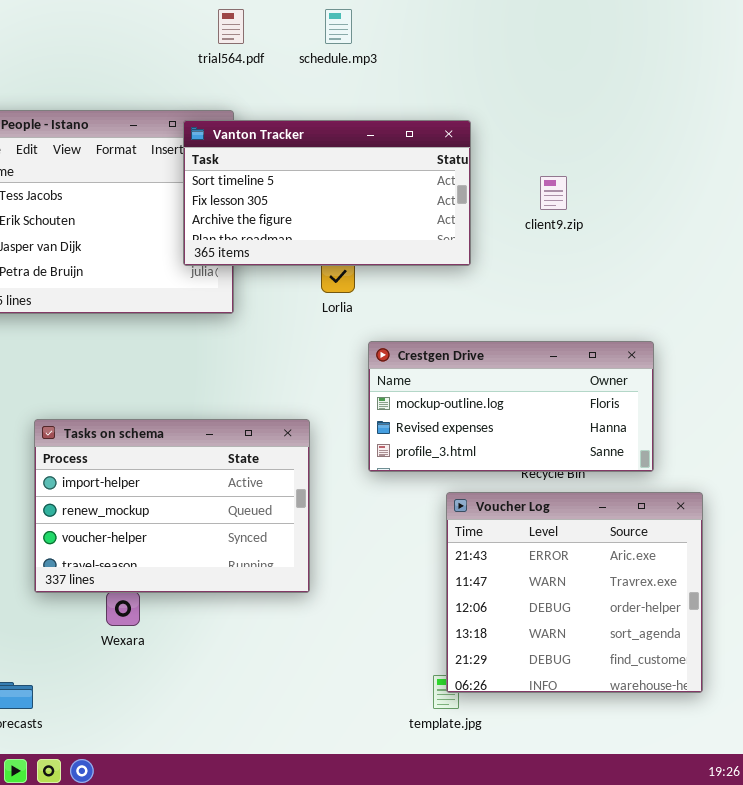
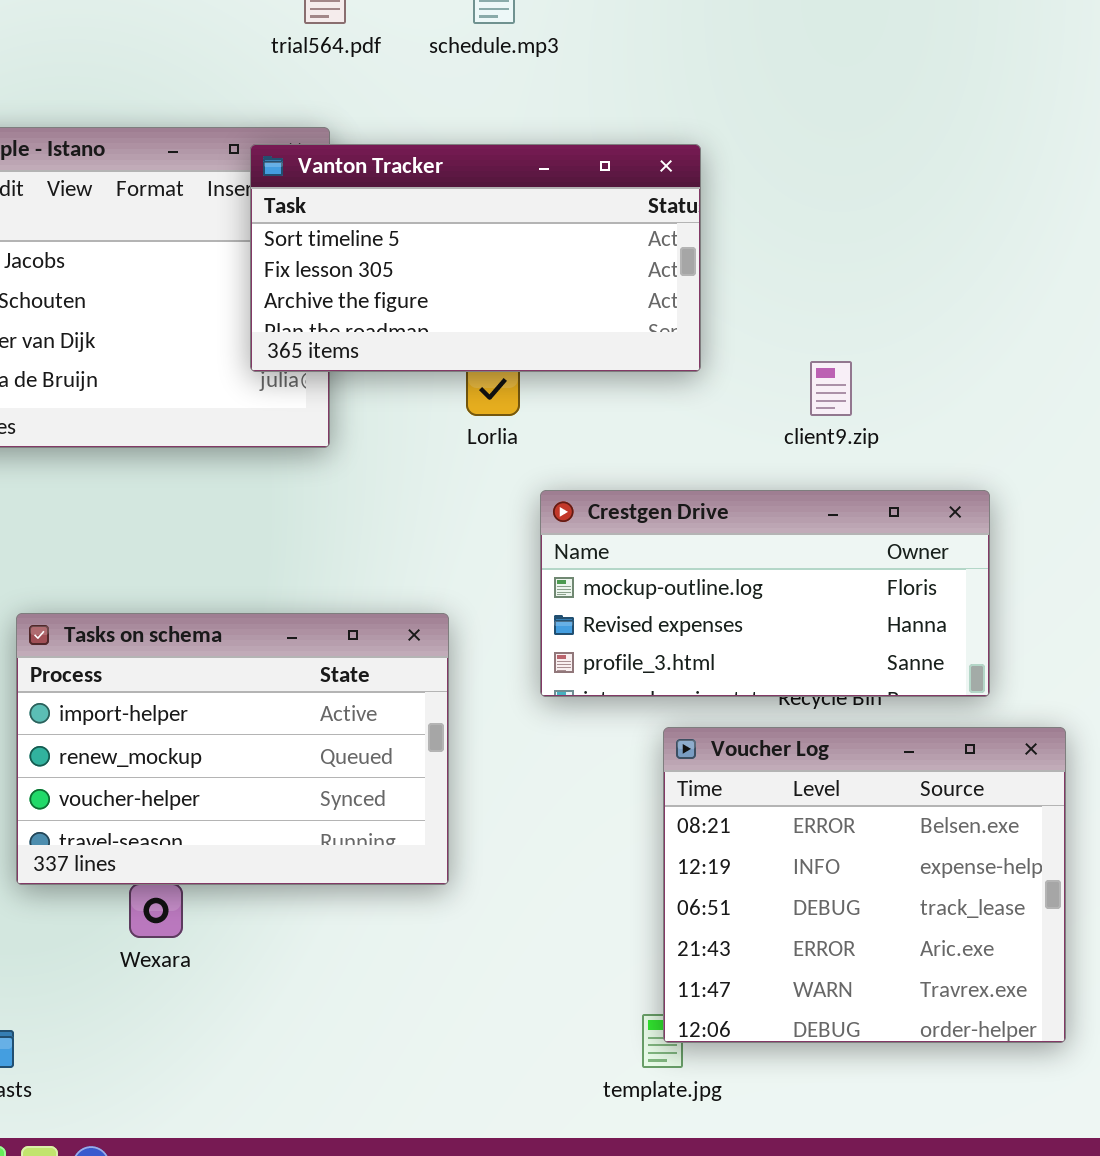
client9.zip: [540,176,567,210] -> [810,361,852,416], moved
Voucher Log: [446,492,703,693] -> [663,727,1066,1043], scrolled up 3 rows

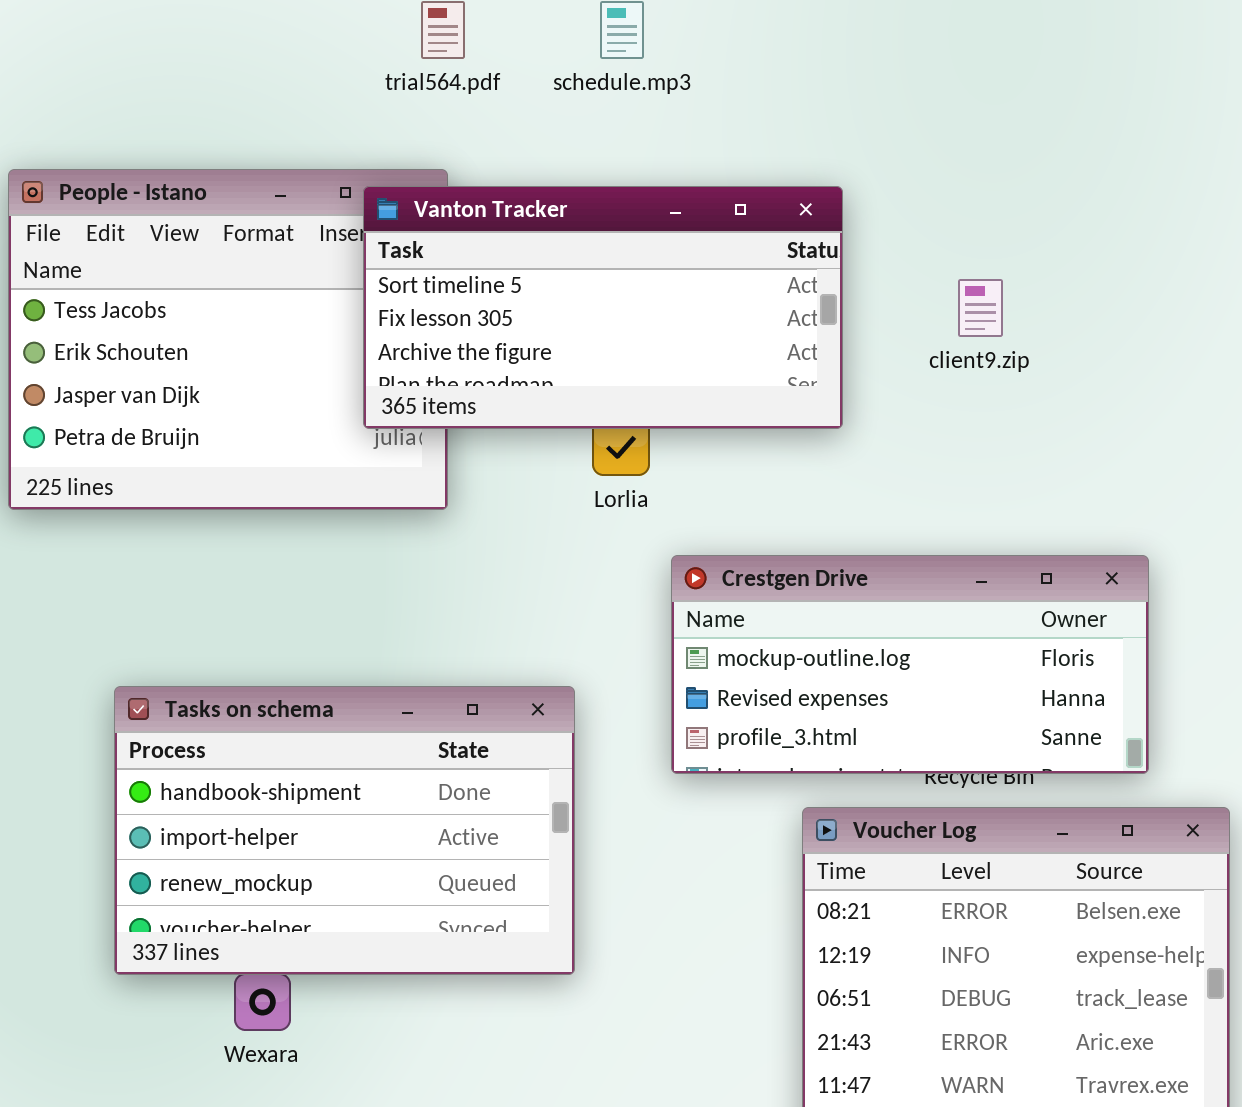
client9.zip: [810,361,852,416] -> [958,279,1003,337], moved
Tasks on schema: [16,613,449,885] -> [114,686,575,975], scrolled up 1 row

